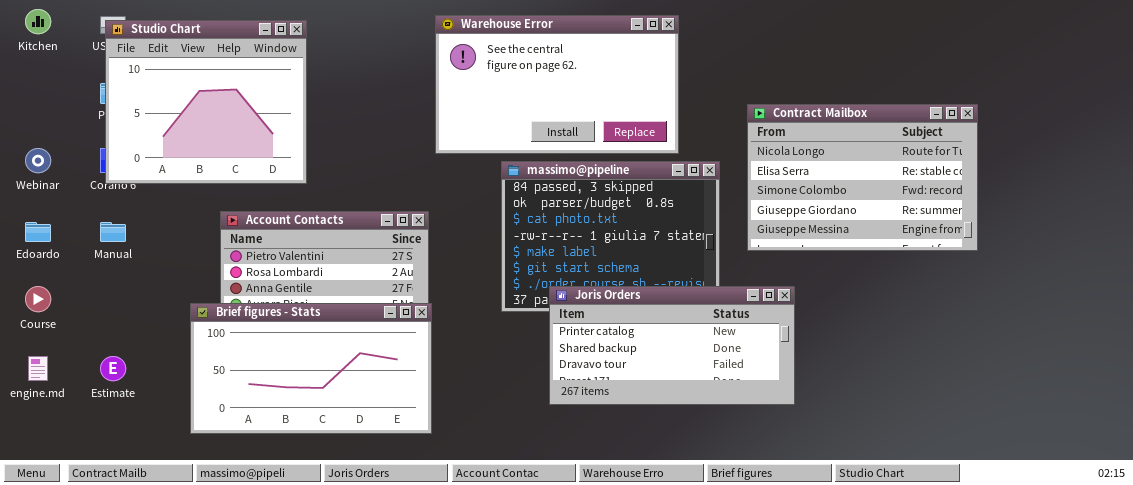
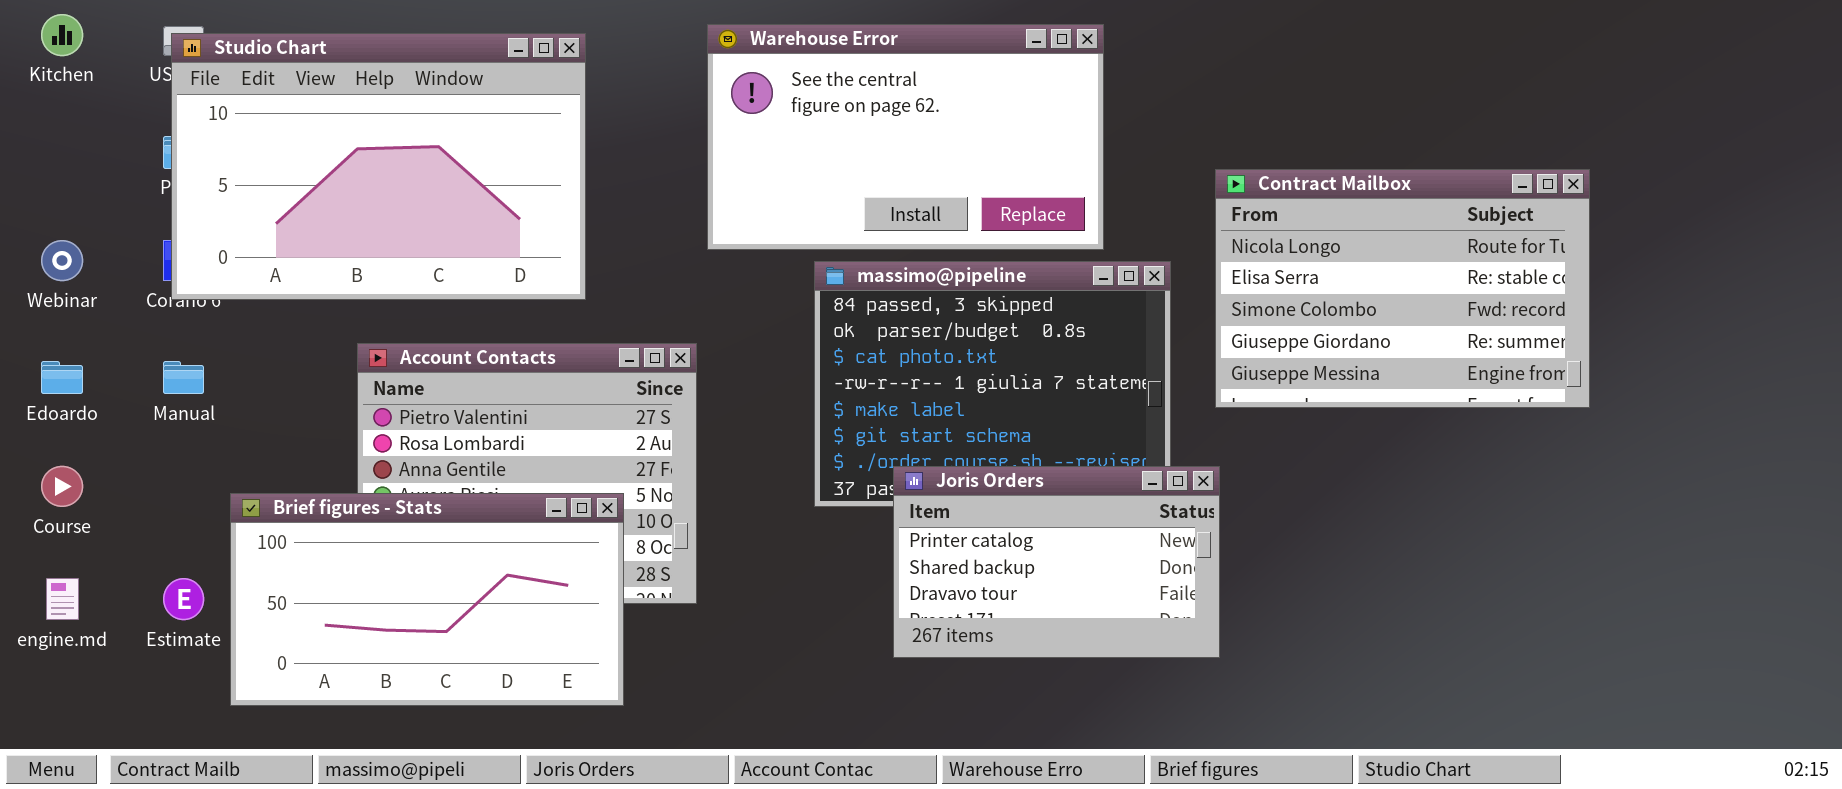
Studio Chart: [105,20,307,184] -> [171,33,586,300], resized
Joris Orders: [549,286,795,405] -> [893,466,1220,658], resized
Brief figures - Stats: [190,303,432,434] -> [230,493,624,706], moved

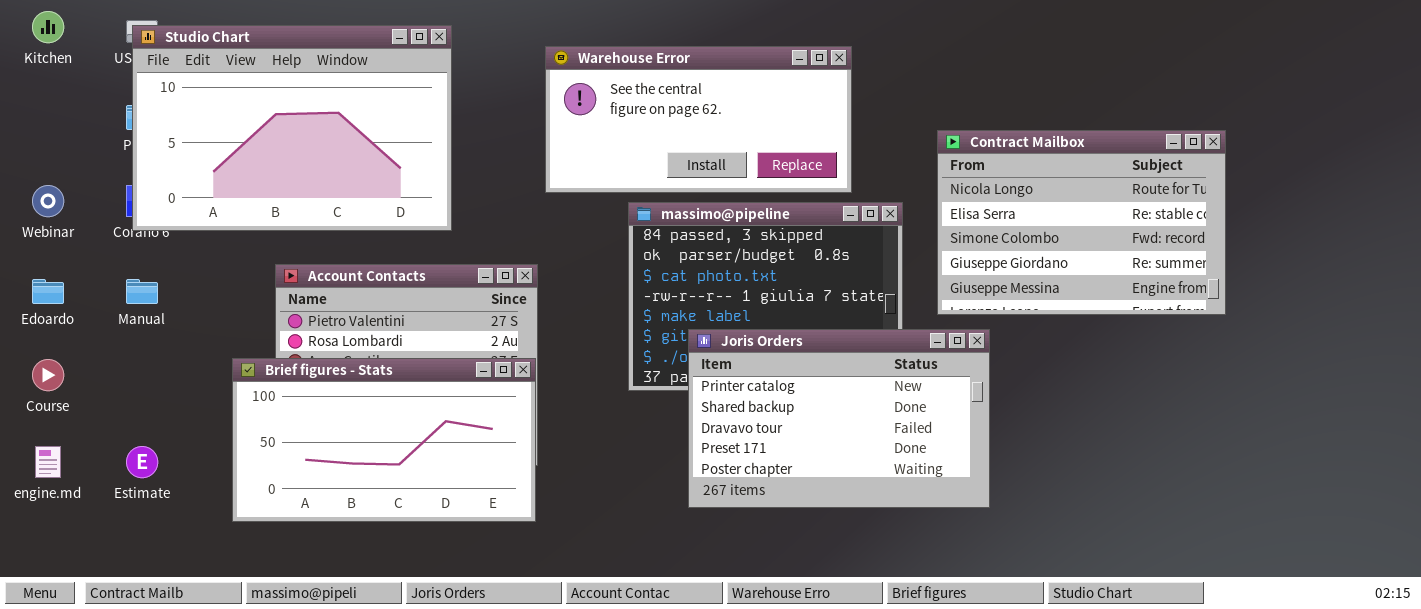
Warehouse Error: [707,24,1104,250] -> [545,46,852,193], resized
Joris Orders: [893,466,1220,658] -> [688,329,990,508], resized
Brief figures - Stats: [230,493,624,706] -> [232,358,536,522], moved

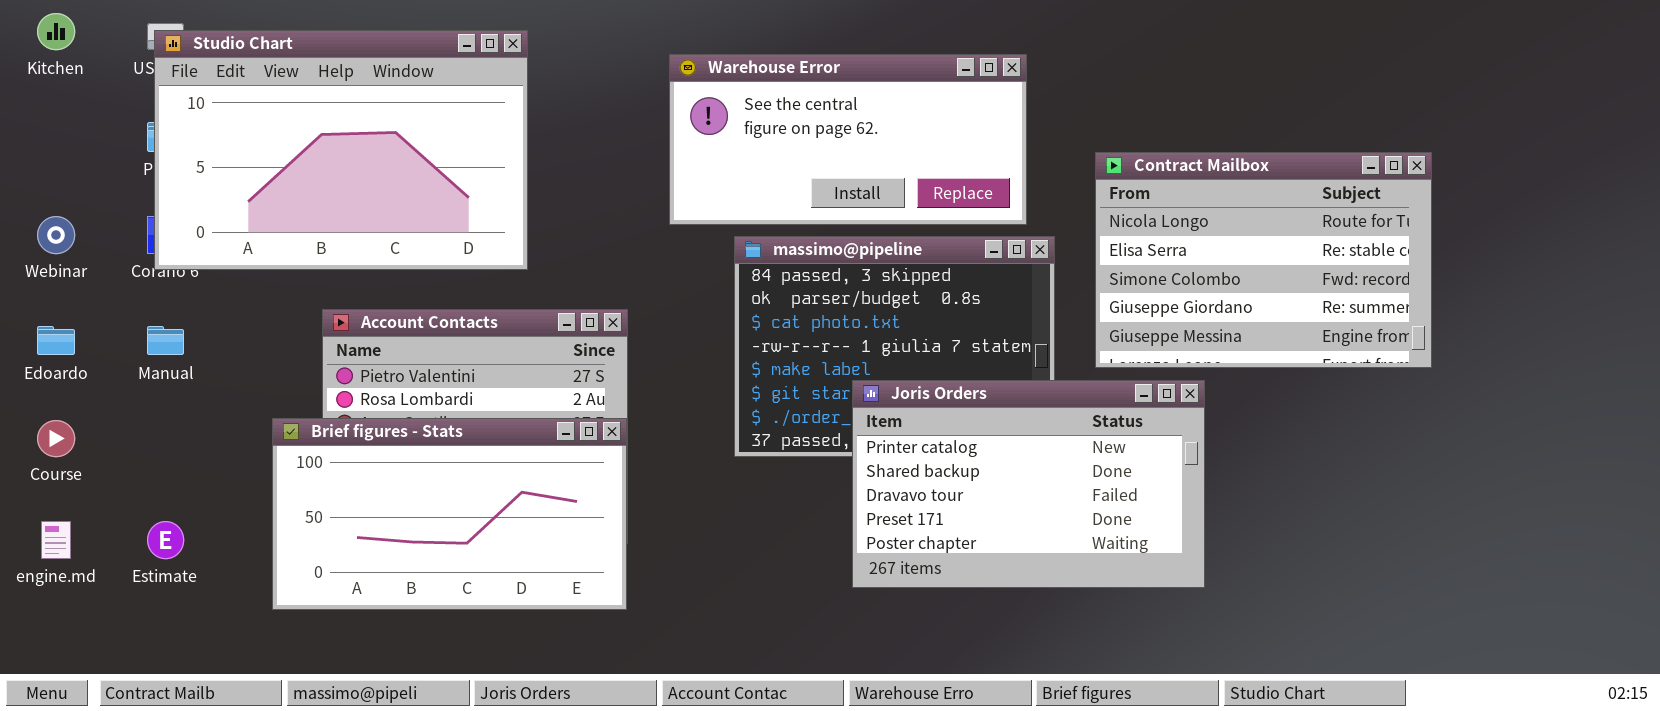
Warehouse Error: [545,46,852,193] -> [669,54,1027,225], moved
Joris Orders: [688,329,990,508] -> [852,380,1205,588], moved

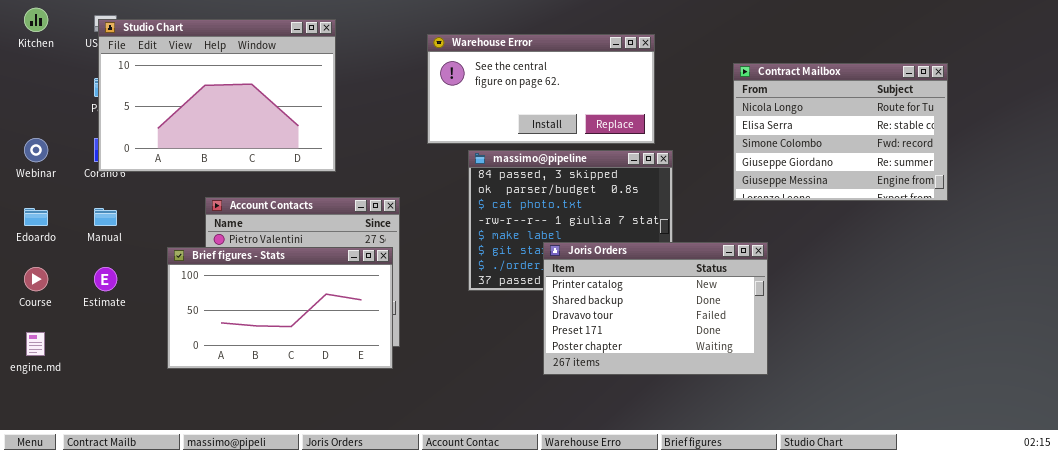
Contract Mailbox: [1095,152,1432,368] -> [733,63,948,201], moved
Brief figures - Stats: [272,418,627,610] -> [167,247,393,369], moved
Estimate: [147,521,184,559] -> [94,267,117,291], moved

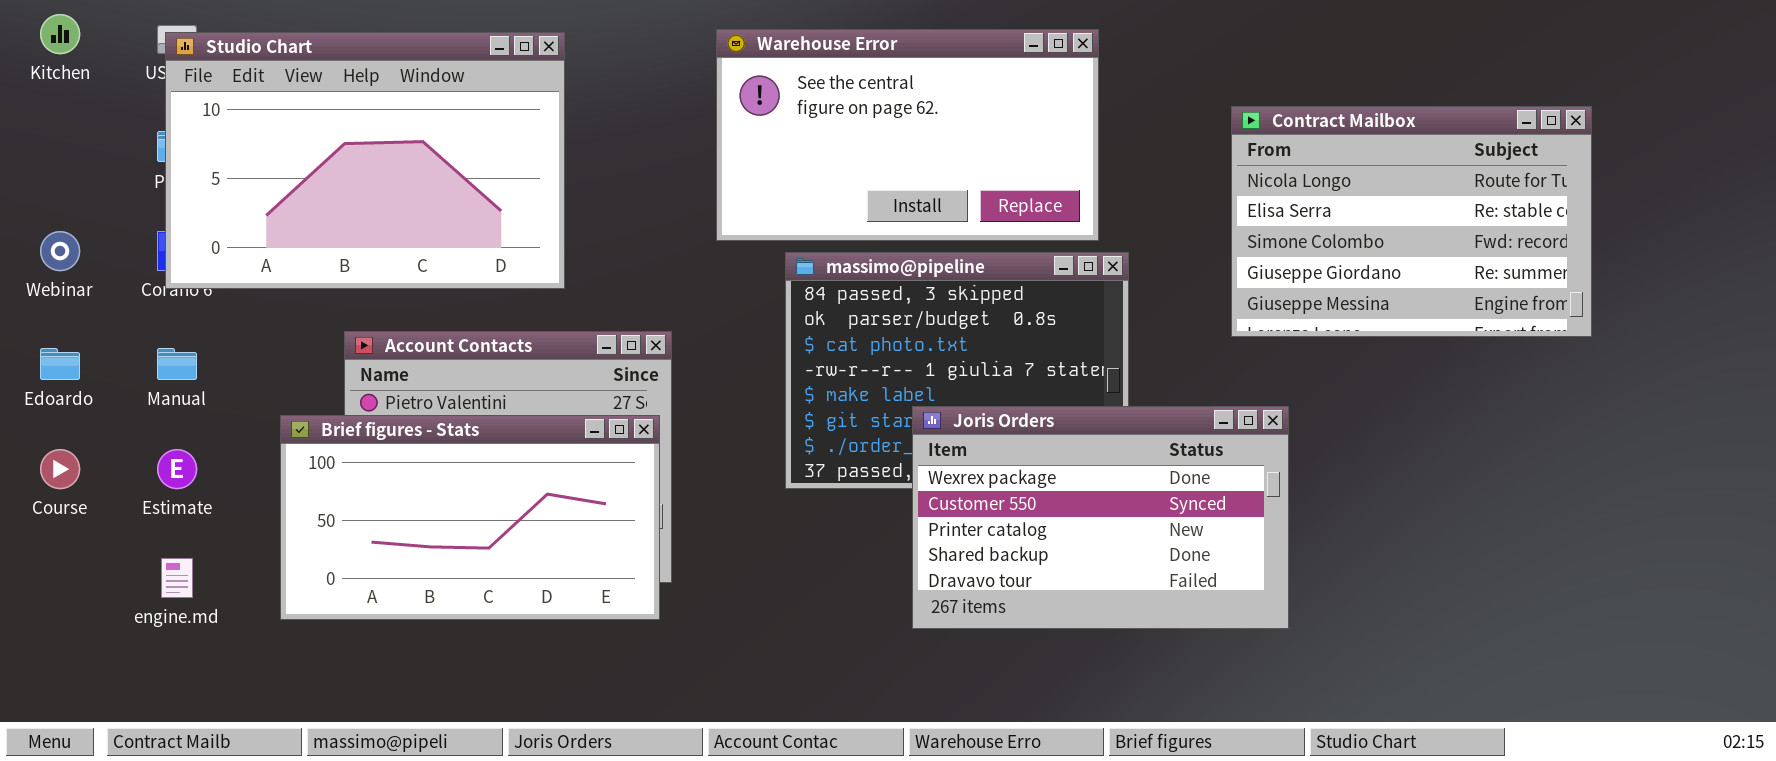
Warehouse Error: [427,34,655,144] -> [716,29,1099,241], resized
Joris Orders: [543,242,768,375] -> [912,406,1289,629], scrolled up 2 rows
engine.md: [26,332,45,356] -> [161,558,193,598], moved

